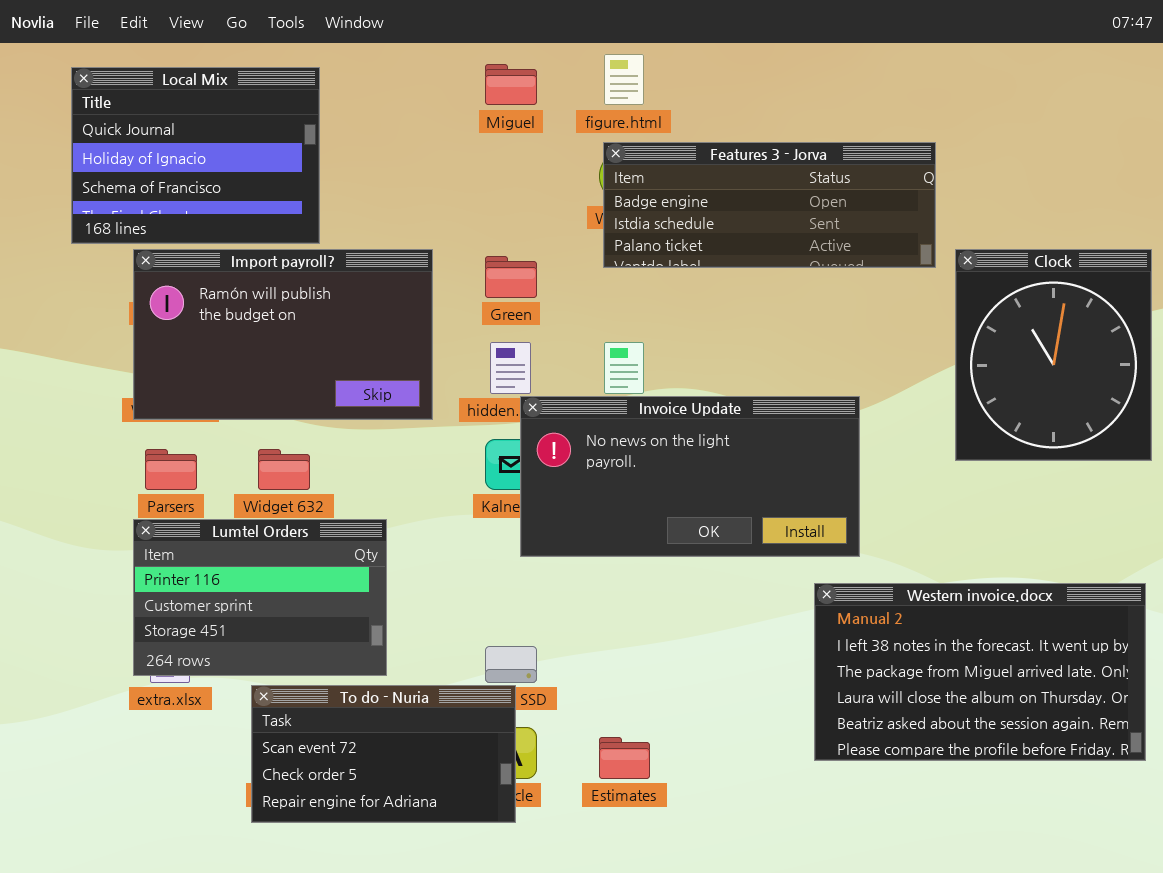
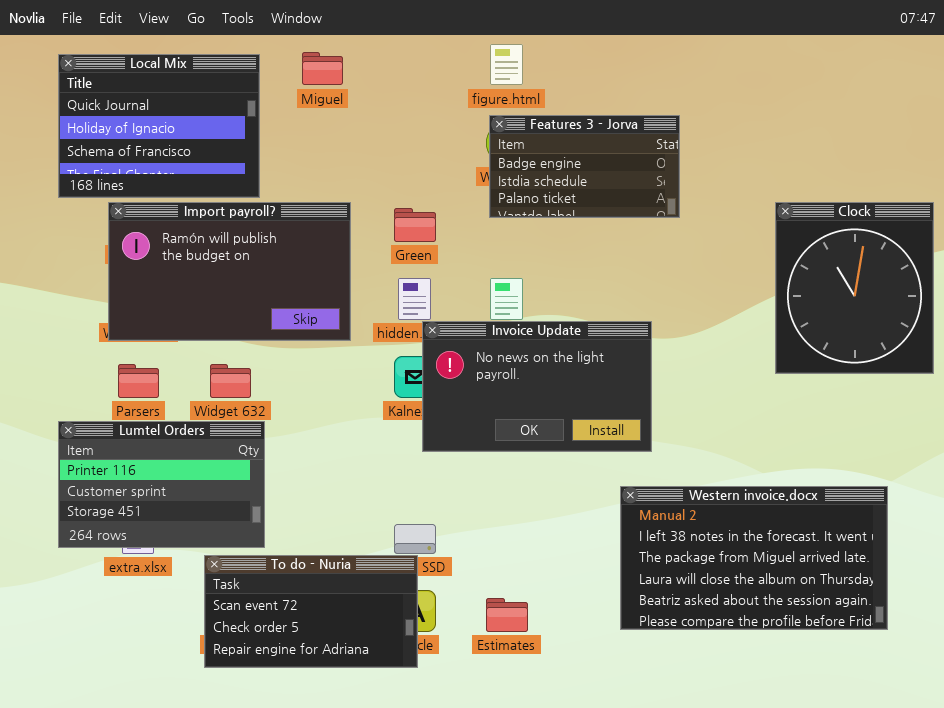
Miguel: [485,64,537,105] -> [302,52,343,85], moved
Features 3 - Jorva: [603,142,936,268] -> [489,115,680,218], resized
Invoice Update: [520,396,860,557] -> [422,321,652,452], resized
Lumtel Orders: [133,519,387,676] -> [58,421,265,548], moved
Western invoice.docx: [814,583,1146,761] -> [620,486,888,630], moved

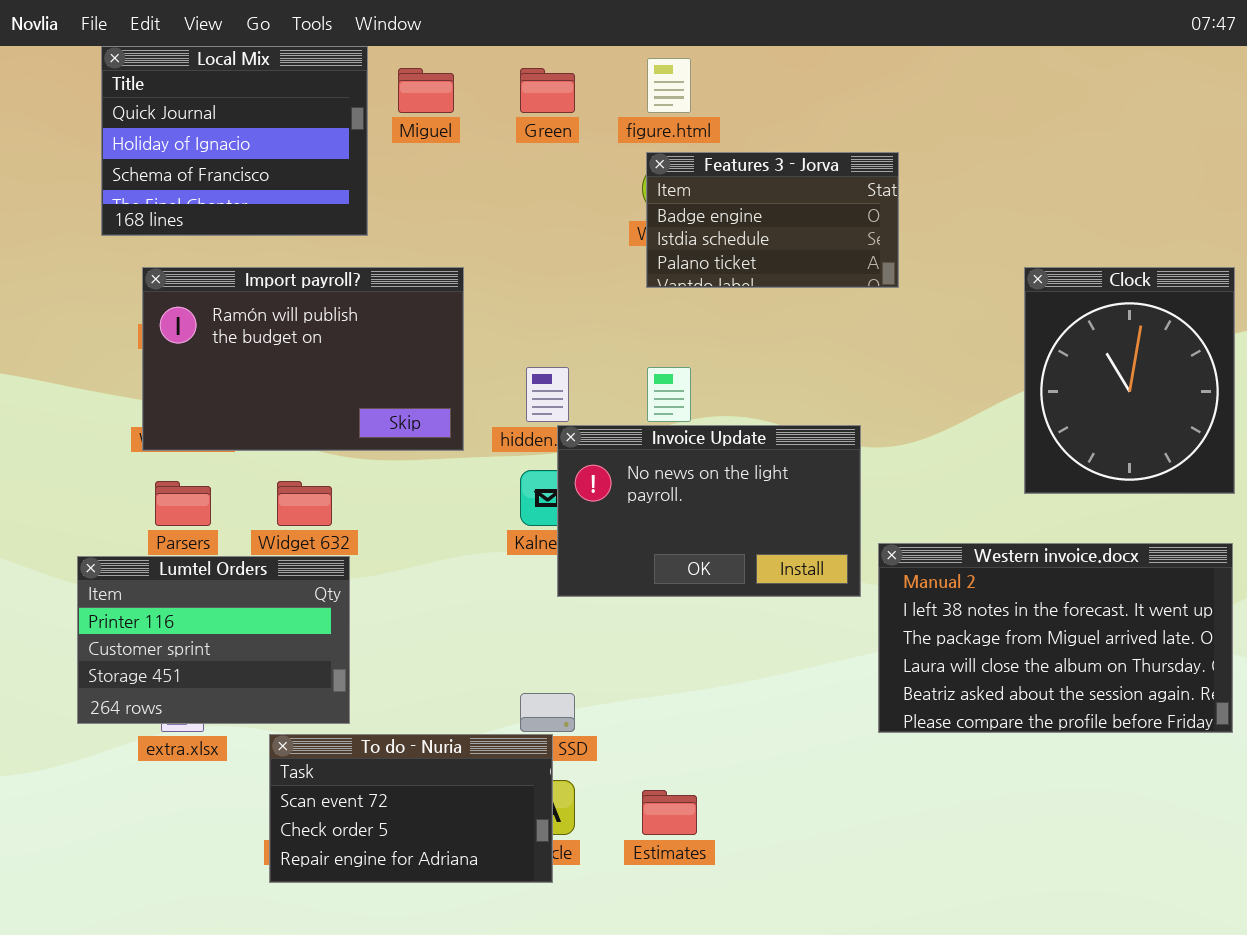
Local Mix: [58,54,260,198] -> [101,46,368,236], moved
Green: [394,208,436,242] -> [520,68,575,113], moved
Western invoice.docx: [620,486,888,630] -> [878,543,1233,733], moved

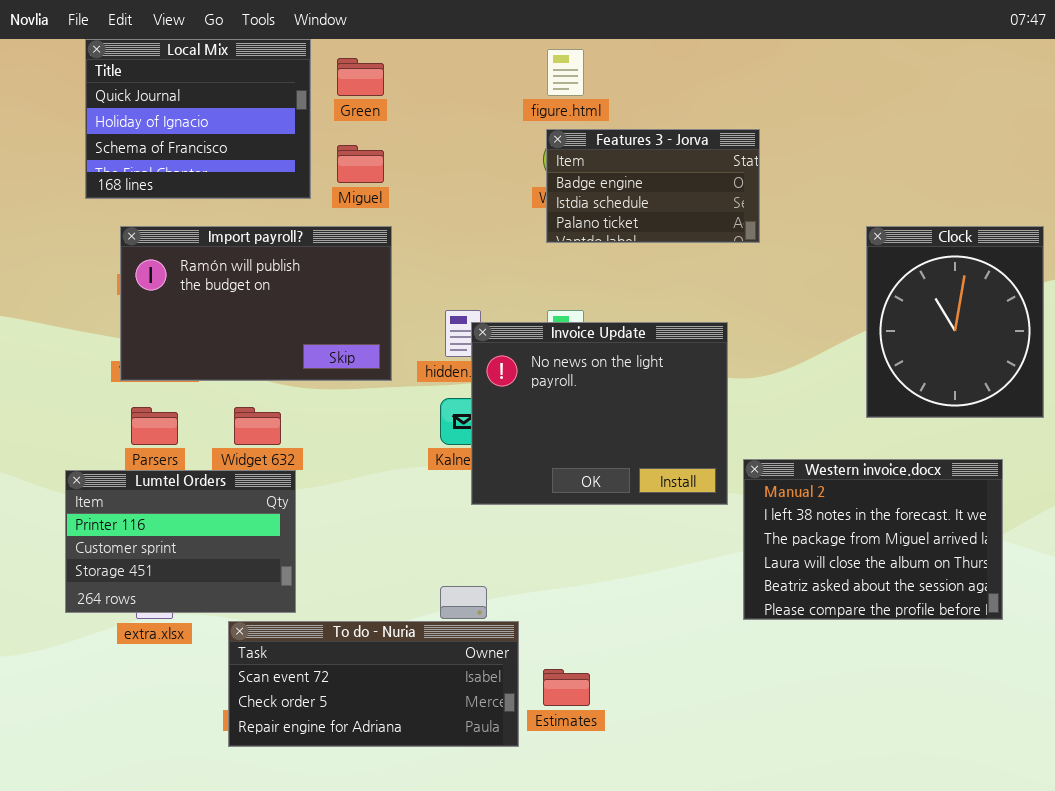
Miguel: [398,68,454,113] -> [337,145,384,183], moved
Green: [520,68,575,113] -> [337,58,384,96], moved
Invoice Update: [557,425,861,597] -> [471,322,728,505], resized
Western invoice.docx: [878,543,1233,733] -> [743,459,1003,620], resized
To do - Nuria: [269,734,553,883] -> [228,621,519,747], resized

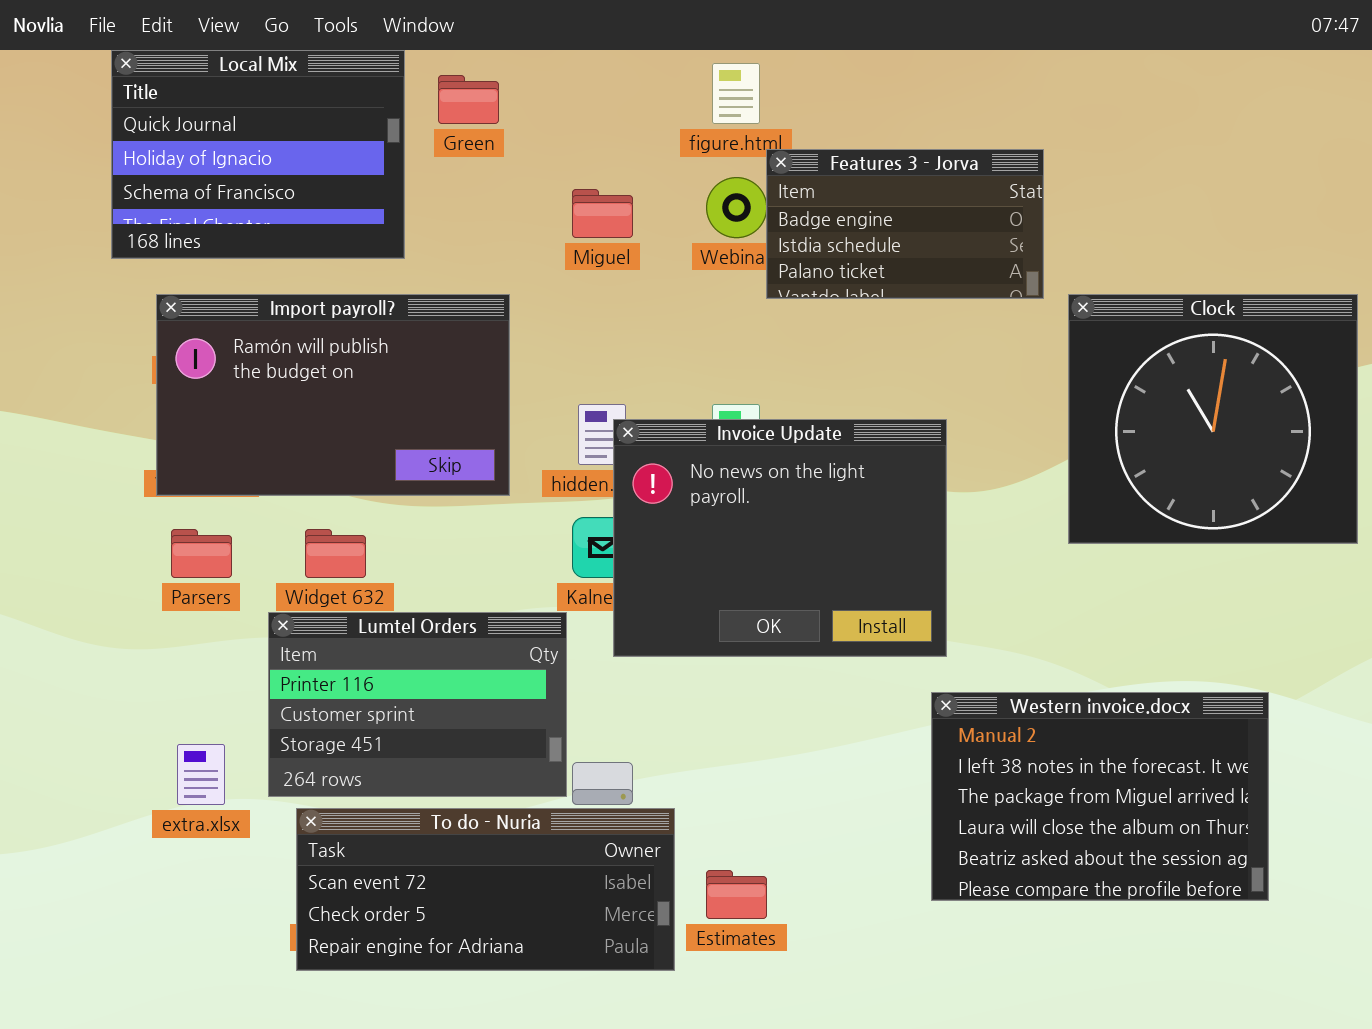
Features 3 - Jorva: [546,129,760,243] -> [766,149,1044,299], moved
Miguel: [337,145,384,183] -> [572,189,633,238], moved
Clock: [866,226,1044,418] -> [1068,294,1358,544], resized
Western invoice.docx: [743,459,1003,620] -> [931,692,1269,901], moved
Lumtel Orders: [65,470,296,613] -> [268,612,567,797], moved

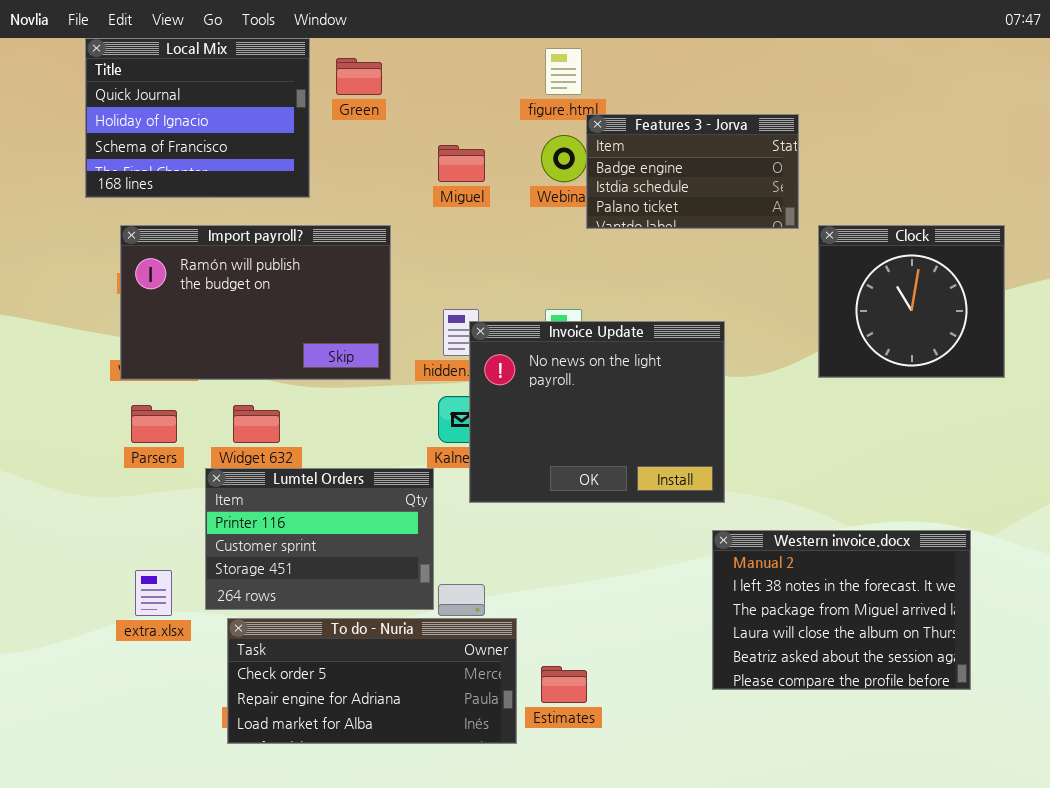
Clock: [1068,294,1358,544] -> [818,225,1005,378], resized
To do - Nuria: [296,808,675,971] -> [227,618,517,744], scrolled down 1 row

